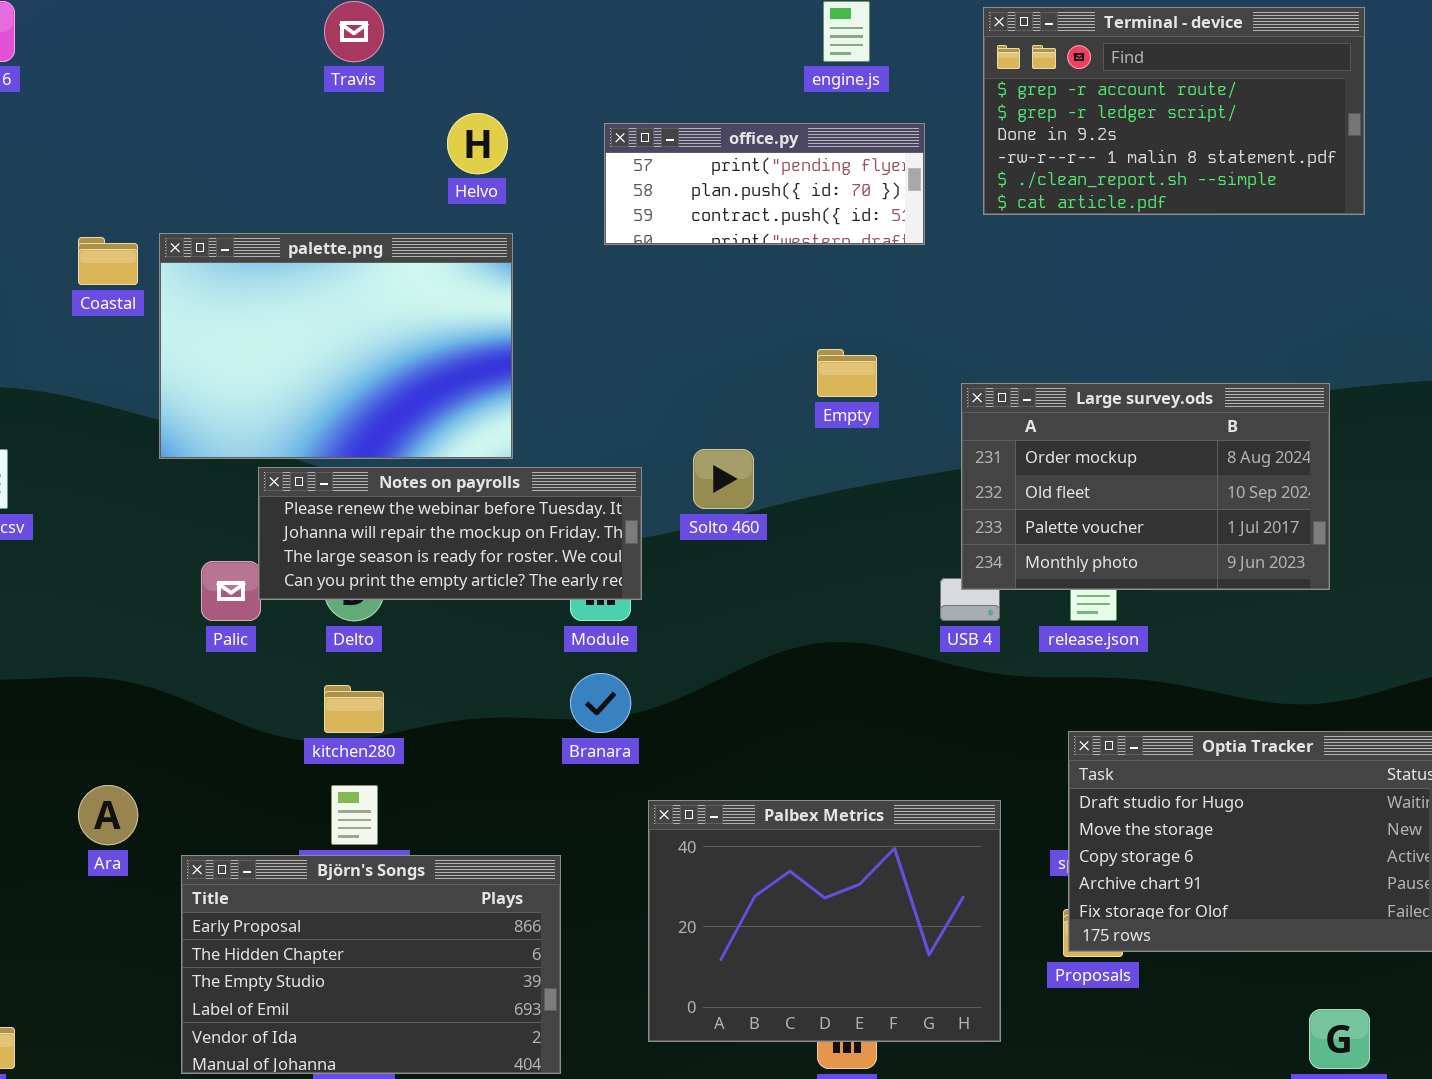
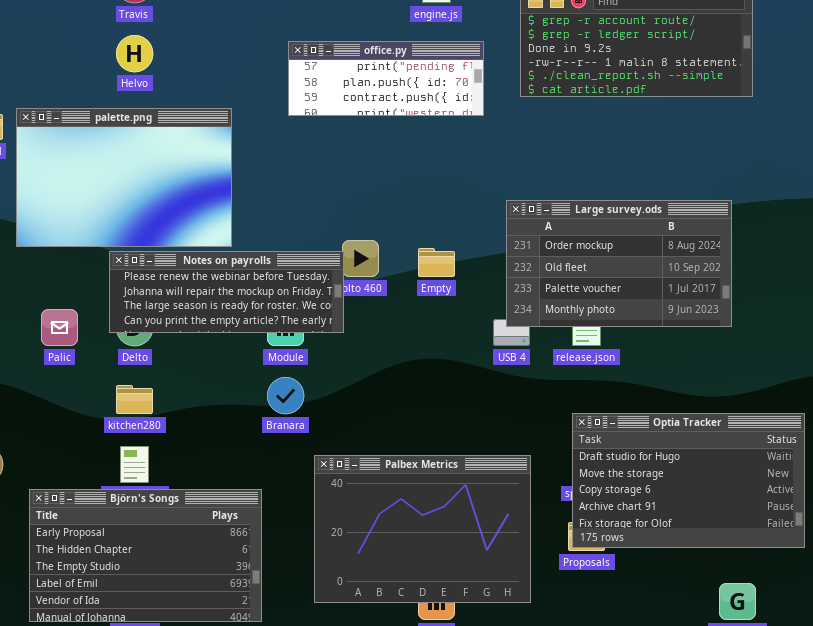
Helvo: [447,113,508,174] -> [116,35,153,72], moved
Empty: [817,349,877,397] -> [418,248,455,277], moved
Notes on payrolls: [258,467,642,600] -> [109,251,344,333], moved

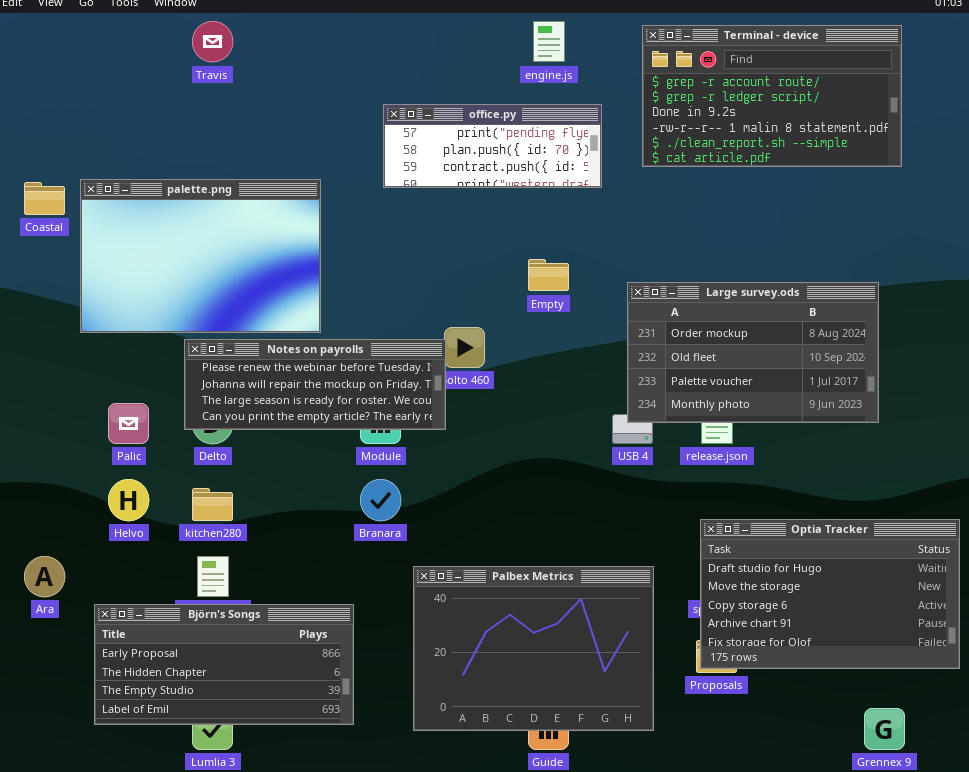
Helvo: [116,35,153,72] -> [108,479,149,521], moved
Empty: [418,248,455,277] -> [528,259,569,291], moved
Björn's Songs: [29,489,262,622] -> [94,604,354,725], resized

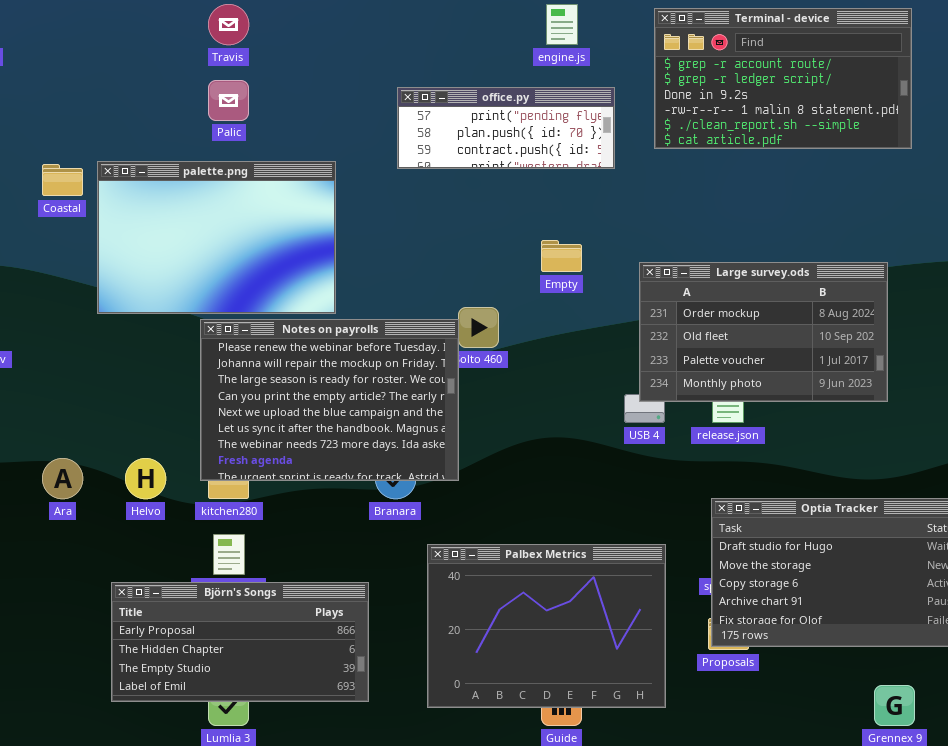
Notes on payrolls: [184,339,446,430] -> [200,319,459,481], resized
Palic: [108,403,149,444] -> [208,80,249,121], moved
Ara: [24,556,65,597] -> [42,458,83,499], moved

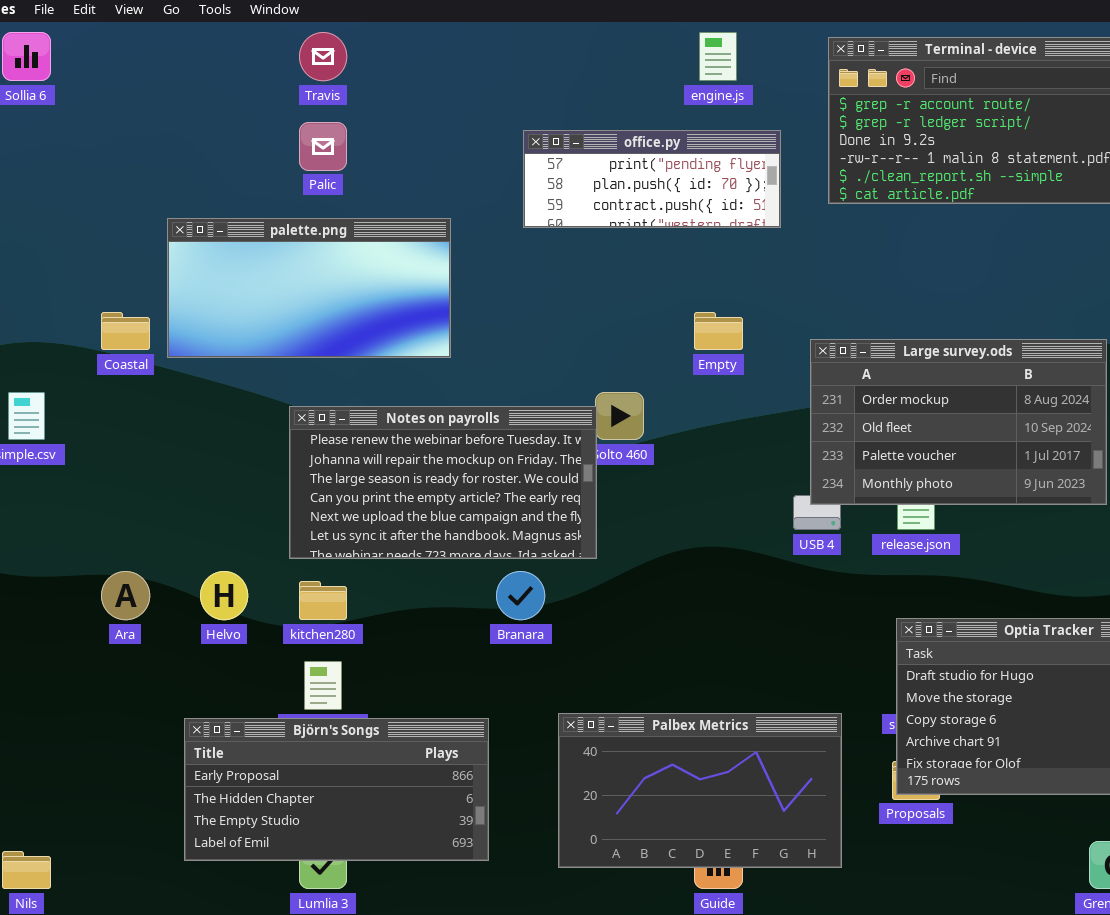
palette.png: [97,161,336,314] -> [167,218,451,358], resized
Coastal: [42,164,83,196] -> [101,312,150,350], moved
Notes on payrolls: [200,319,459,481] -> [289,406,597,559], resized
Palbex Metrics: [427,544,666,708] -> [558,713,842,868], resized

